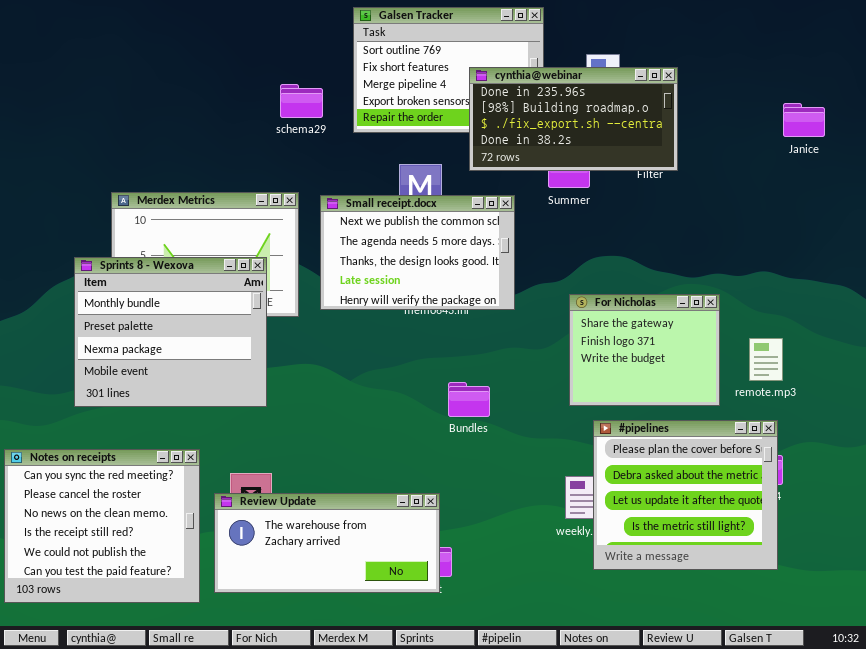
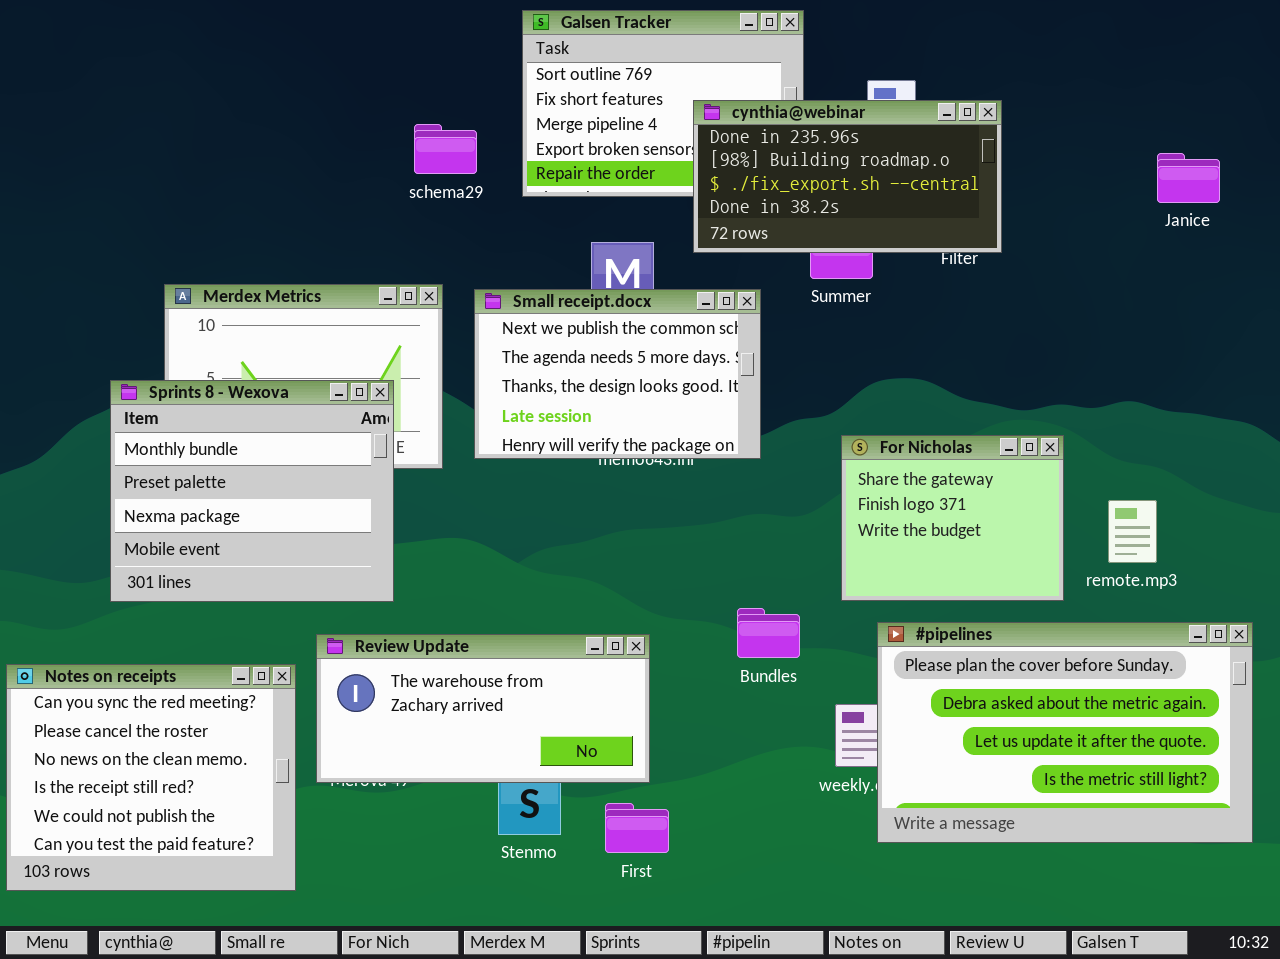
Bundles: [448,382,490,417] -> [737,608,800,658], moved
#pipelines: [593,420,778,570] -> [877,622,1253,843], resized
Review Update: [214,493,440,593] -> [316,634,650,783], moved

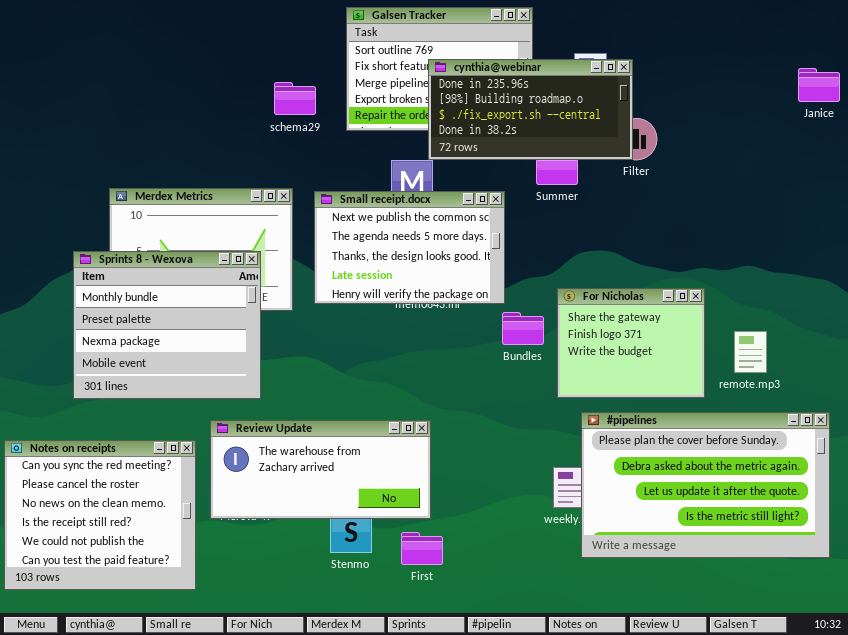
cynthia@webinar: [693,100,1002,253] -> [428,59,633,160], moved
Janice: [1157,153,1220,203] -> [798,68,840,102], moved
Bundles: [737,608,800,658] -> [502,312,544,345], moved

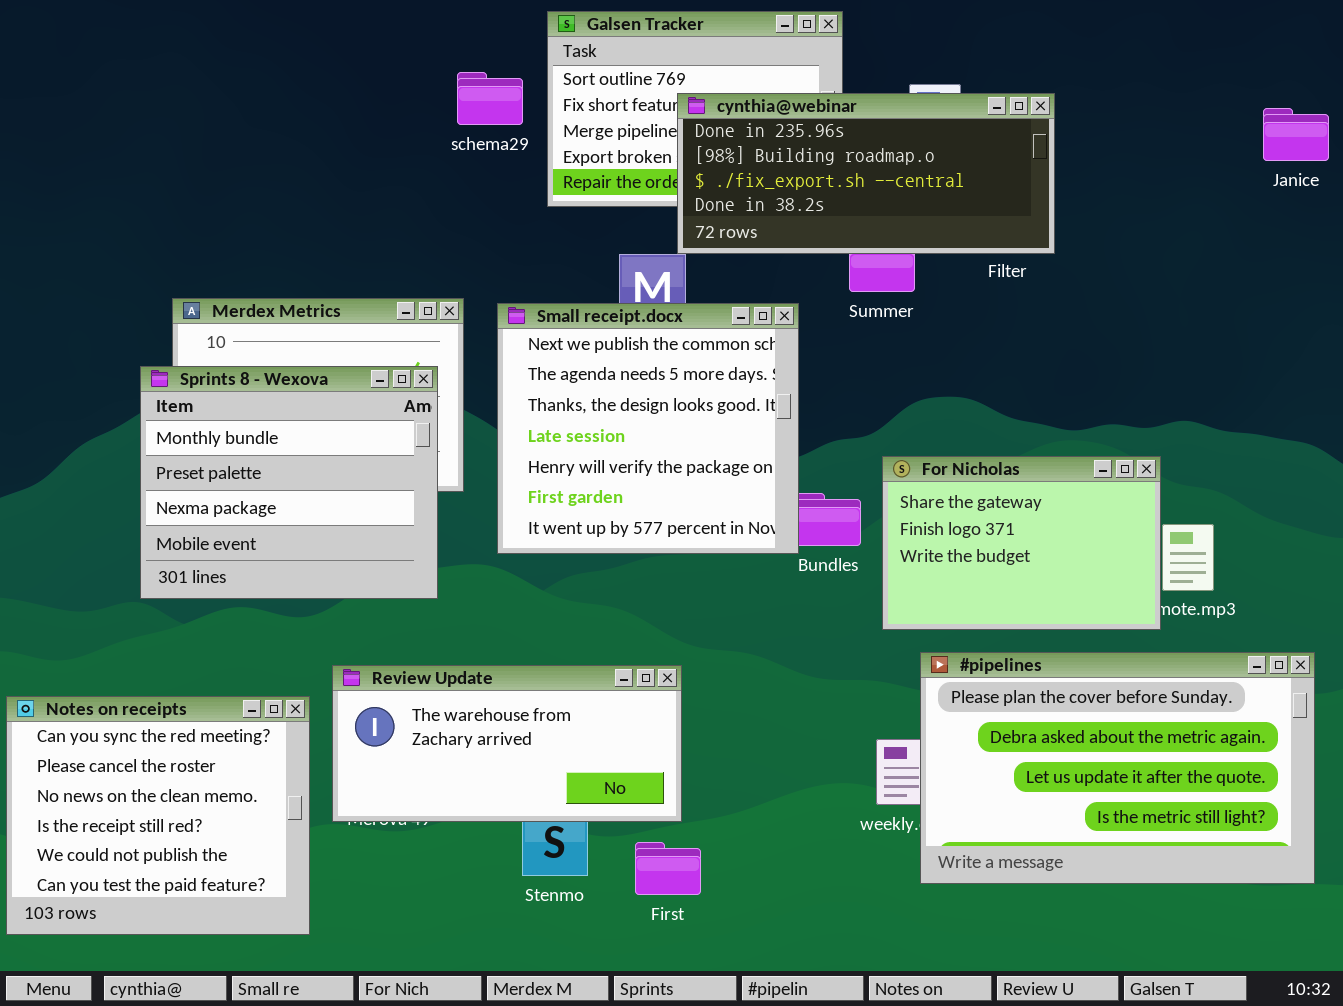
cynthia@webinar: [428,59,633,160] -> [677,93,1055,254], resized
schema29: [274,82,316,115] -> [457,72,523,125], moved
Small receipt.docx: [314,191,505,304] -> [497,303,799,554], resized
Sprints 8 - Wexova: [73,251,261,399] -> [140,366,438,599], moved
For Nicholas: [557,288,705,398] -> [882,456,1161,630], resized

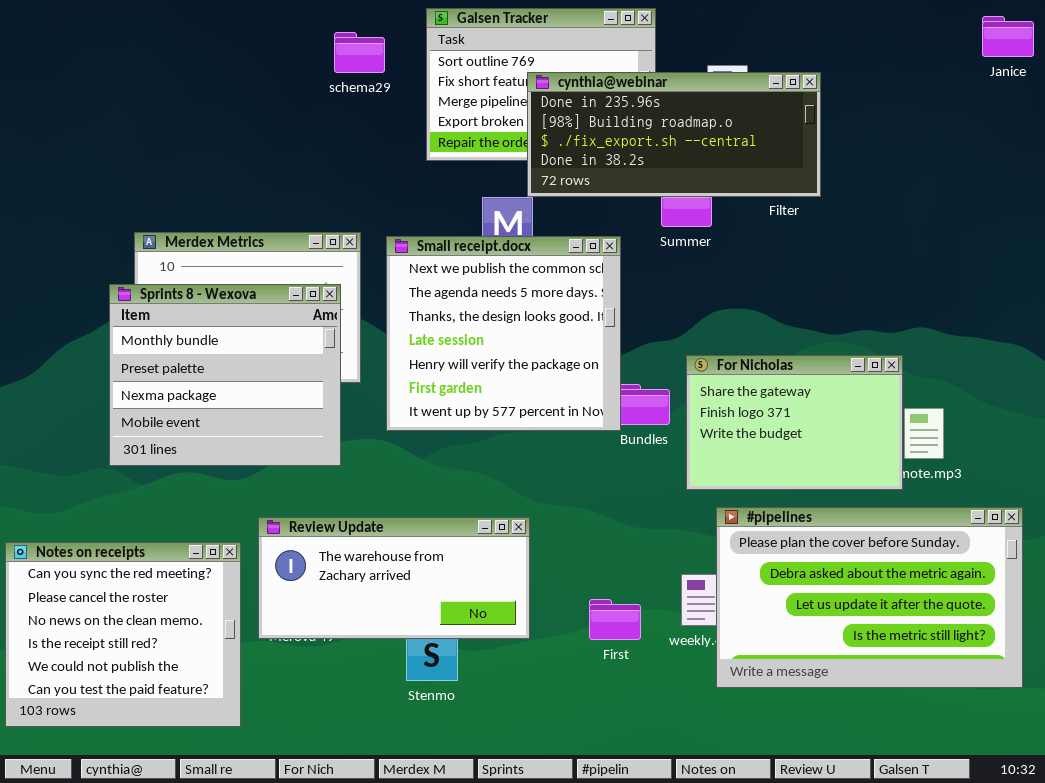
schema29: [457,72,523,125] -> [334,32,385,73], moved
Janice: [1263,108,1329,161] -> [982,16,1034,57], moved
First: [635,842,701,895] -> [589,599,641,640], moved

